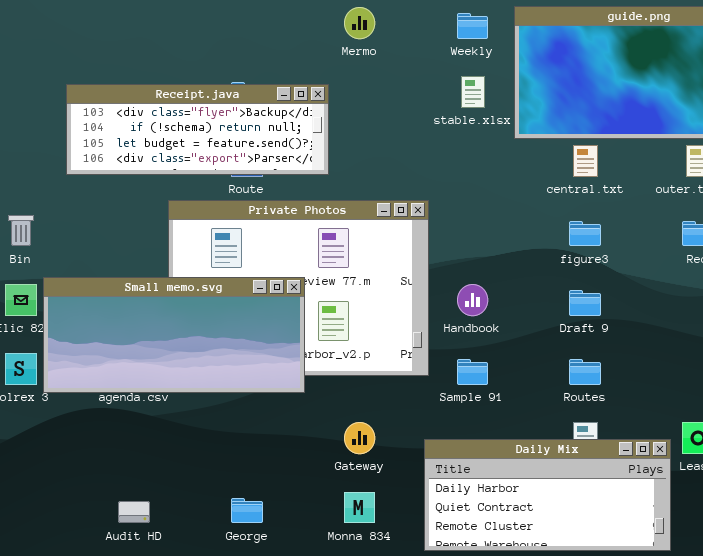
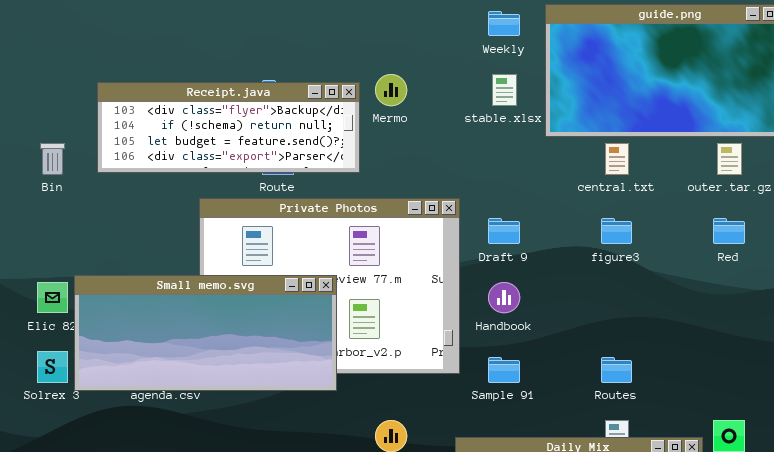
Mermo: [344,7,375,39] -> [375,74,407,106], moved
Bin: [8,215,34,246] -> [40,143,65,175], moved
Draft 9: [569,290,601,316] -> [488,218,520,244], moved

